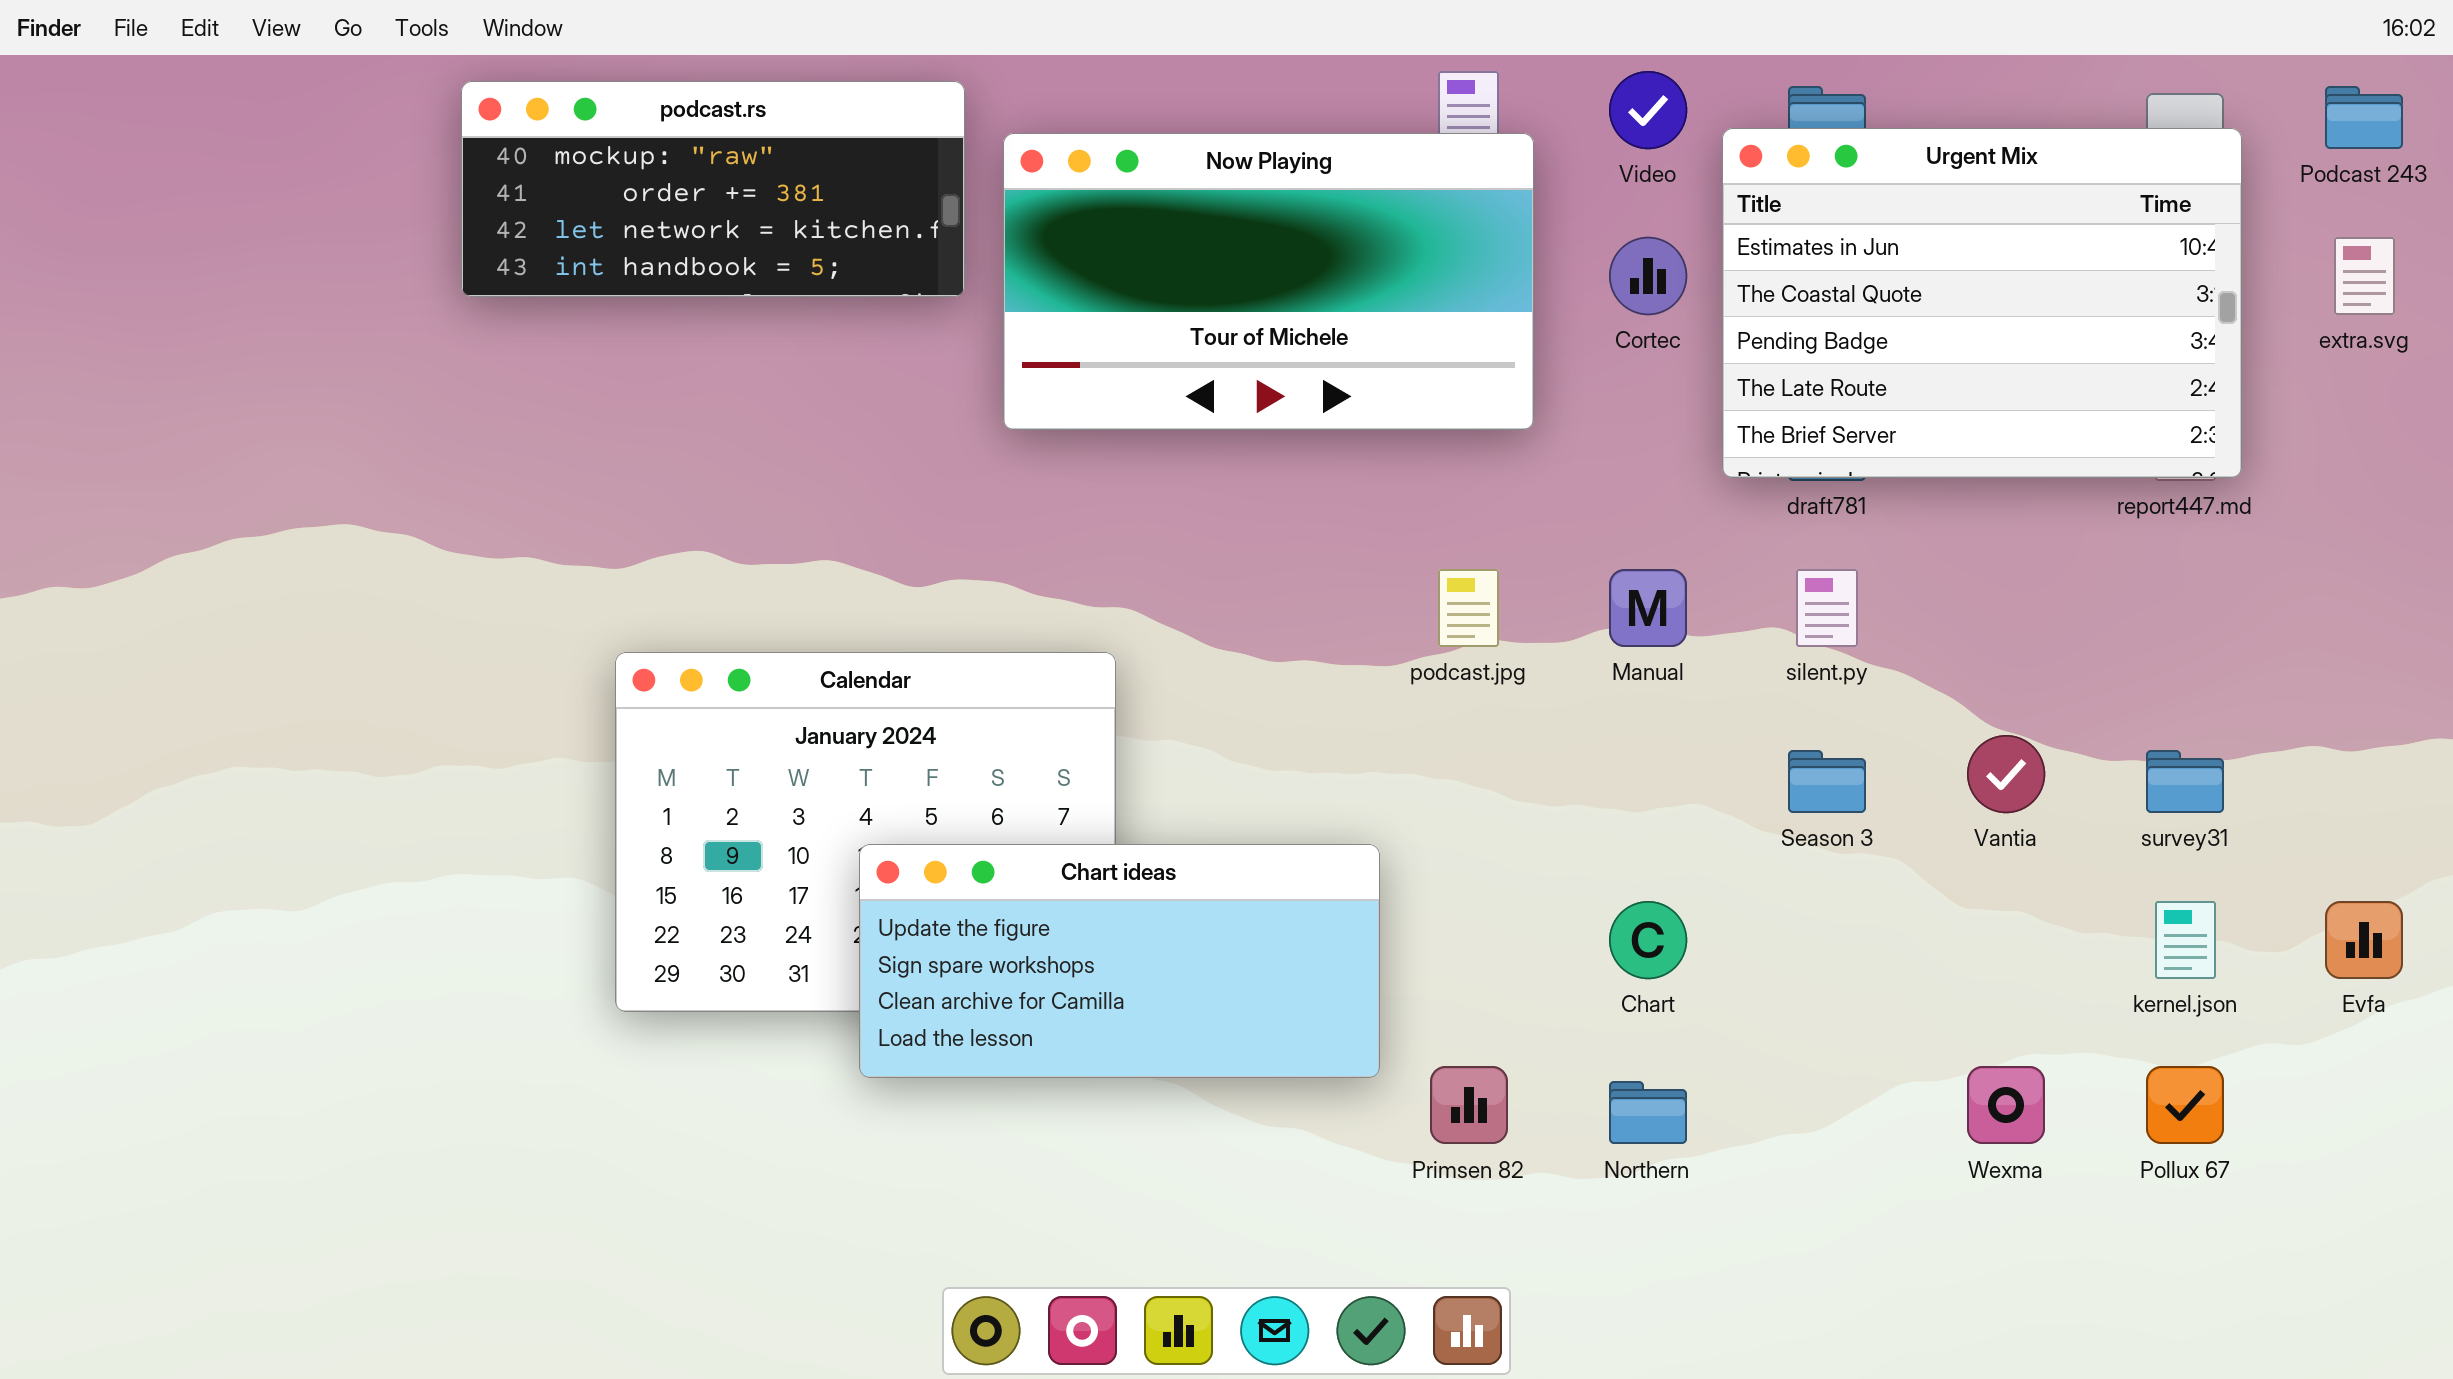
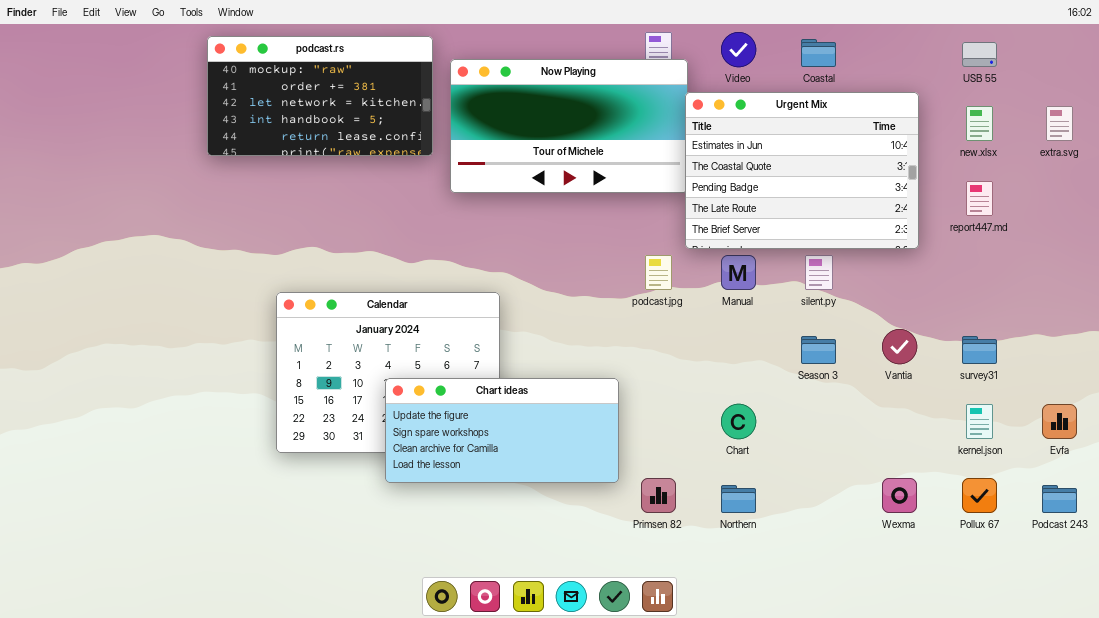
podcast.rs: [461,81,965,297] -> [207,36,433,156], resized
Podcast 243: [2325,86,2403,149] -> [1042,485,1077,513], moved
Urgent Mix: [1722,128,2242,478] -> [685,92,919,249], moved

